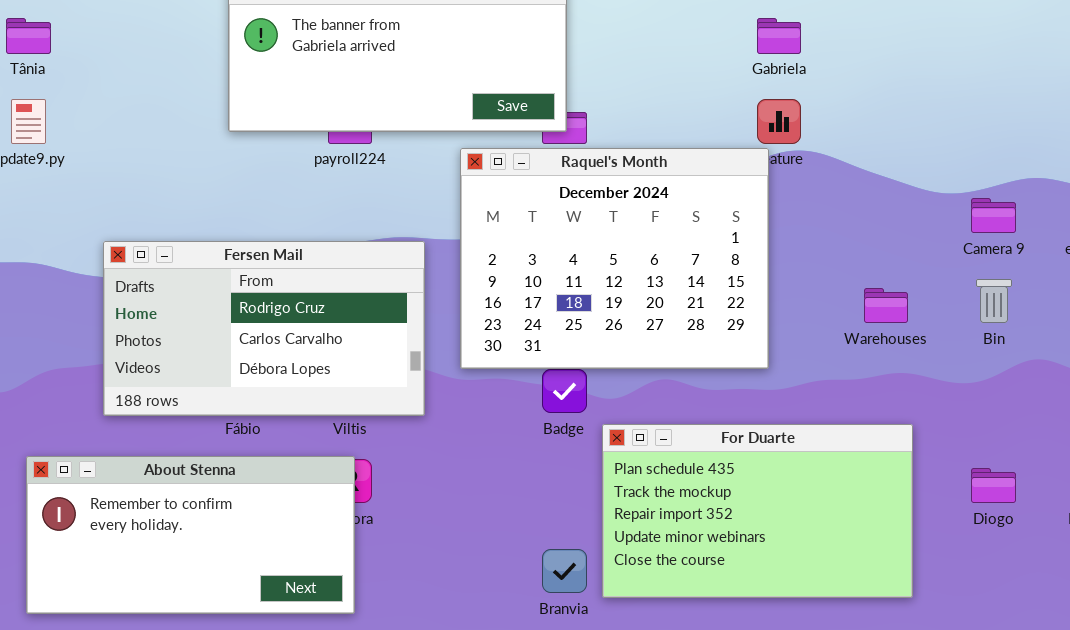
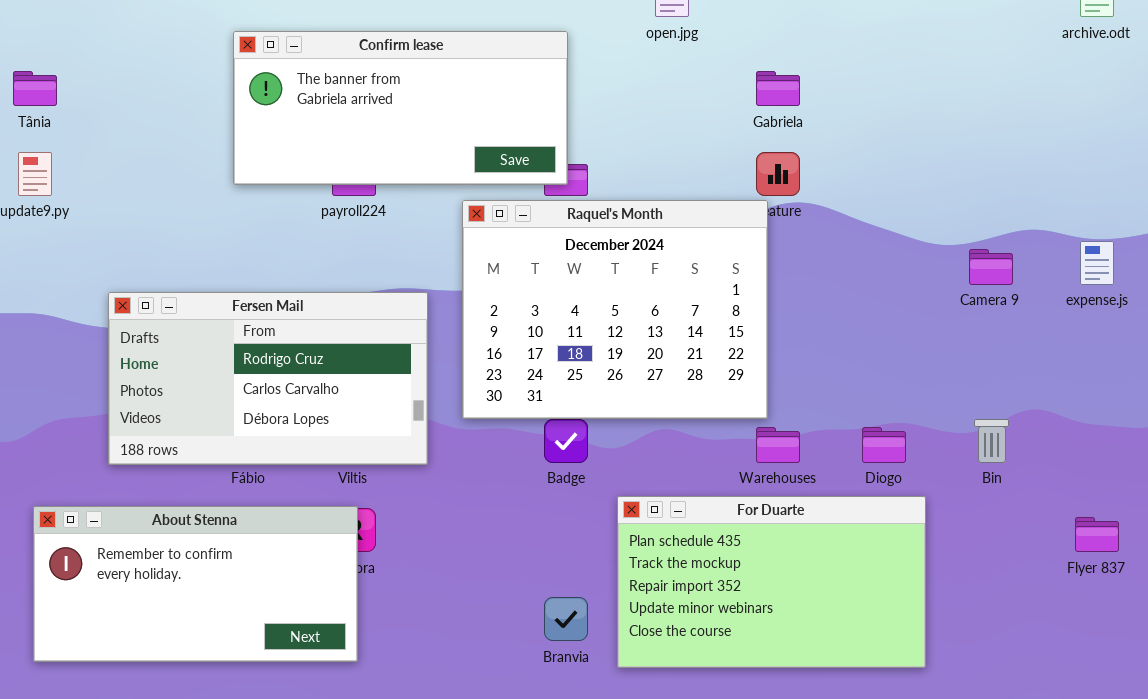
Bin: [976,279,1012,323] -> [974,419,1009,463], moved
Warehouses: [864,288,908,323] -> [756,427,800,463], moved
For Duarte: [602,424,913,598] -> [617,496,926,668], moved
Diogo: [971,468,1016,503] -> [862,427,906,463], moved

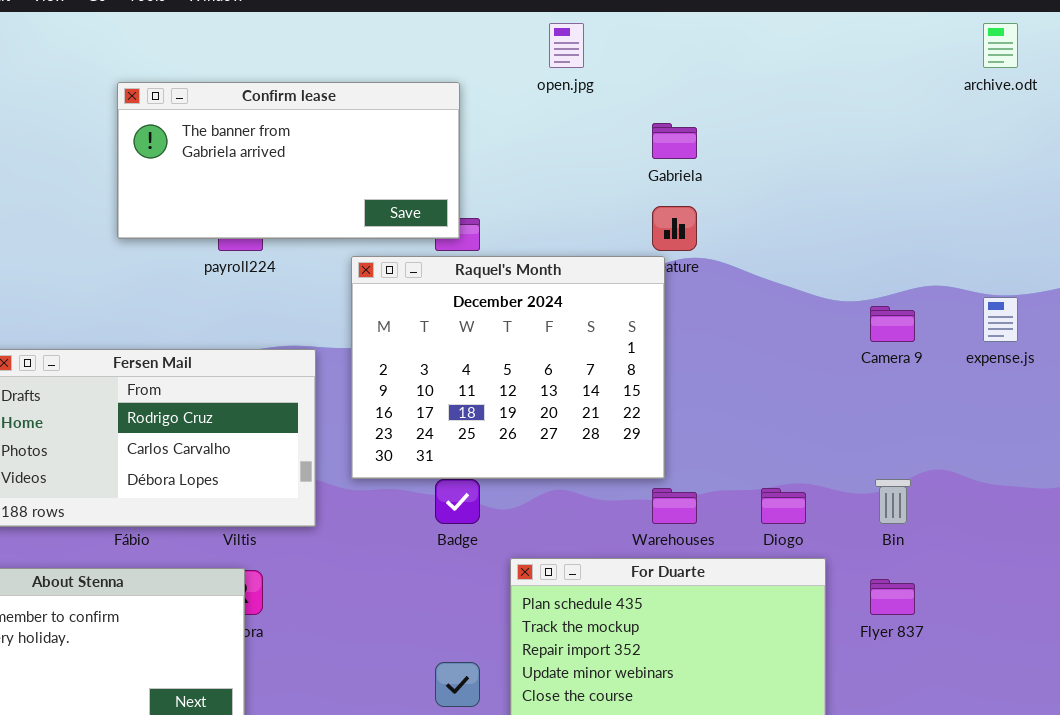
Flyer 837: [1075,517,1119,552] -> [870,579,915,615], moved

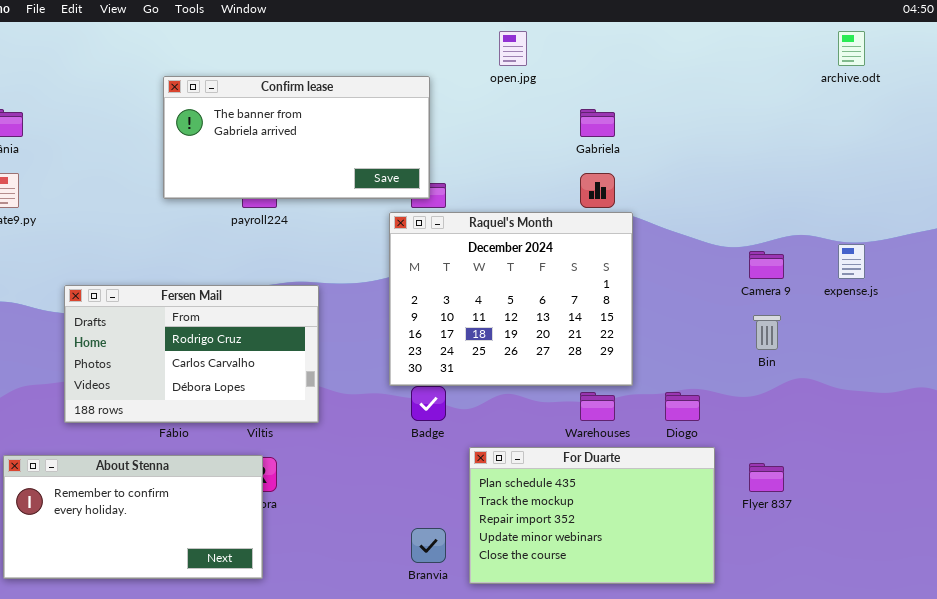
Raquel's Month: [351,256,665,479] -> [389,212,633,386], moved
Bin: [875,479,911,524] -> [753,315,781,350], moved

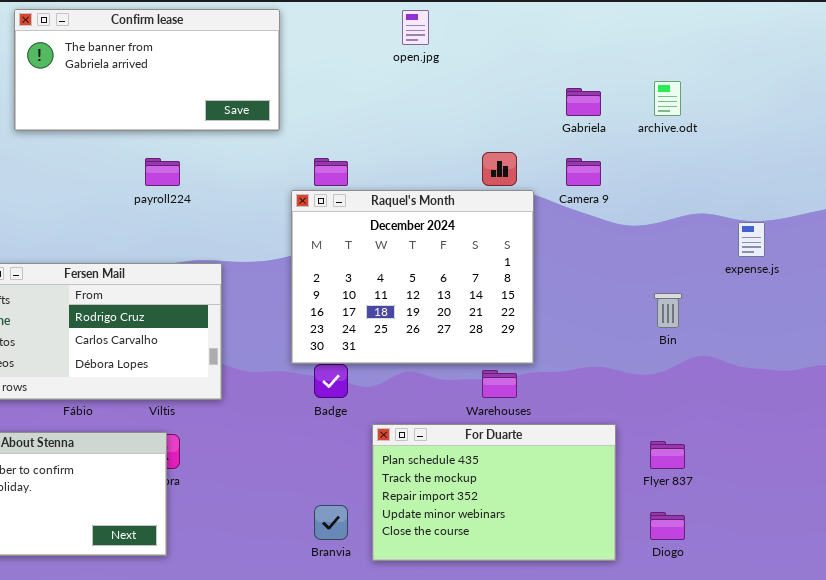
archive.odt: [838,31,865,66] -> [654,81,681,116], moved
Confirm lease: [163,76,430,199] -> [14,9,280,131], moved
Gabriela: [580,109,615,137] -> [566,88,601,116], moved
Camera 9: [749,251,784,279] -> [566,158,601,186], moved
Diogo: [665,392,700,421] -> [650,512,685,540], moved

